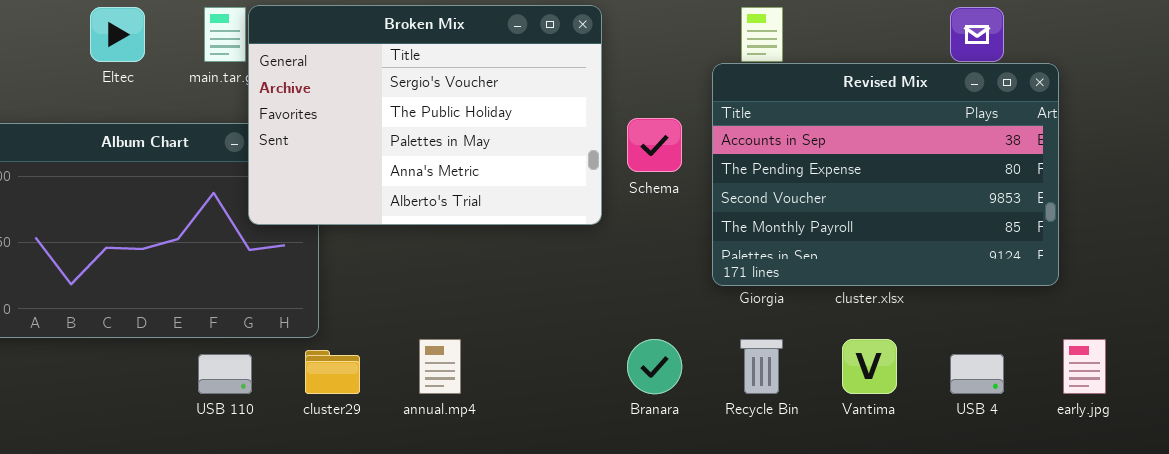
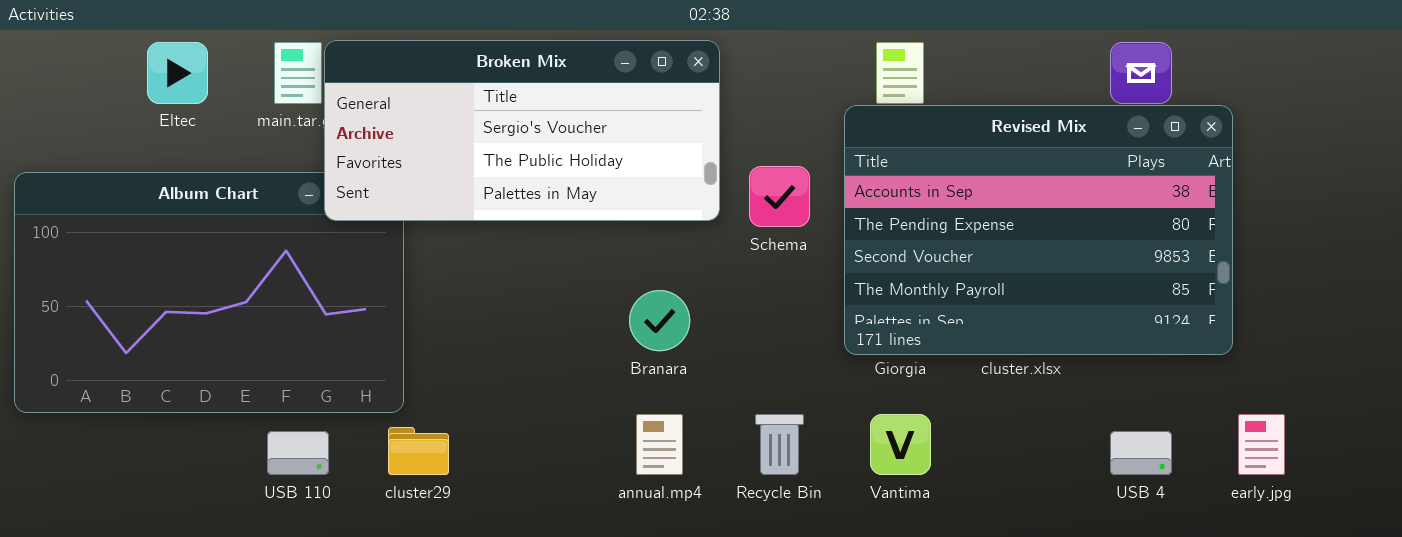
Broken Mix: [248,5,602,225] -> [324,40,720,221], resized
annual.mp4: [419,339,461,394] -> [636,414,683,475], moved
Branara: [627,339,682,394] -> [629,290,690,351], moved
Recycle Bin: [740,339,783,394] -> [755,414,804,475], moved
Vantima: [842,339,897,394] -> [870,414,931,475], moved

